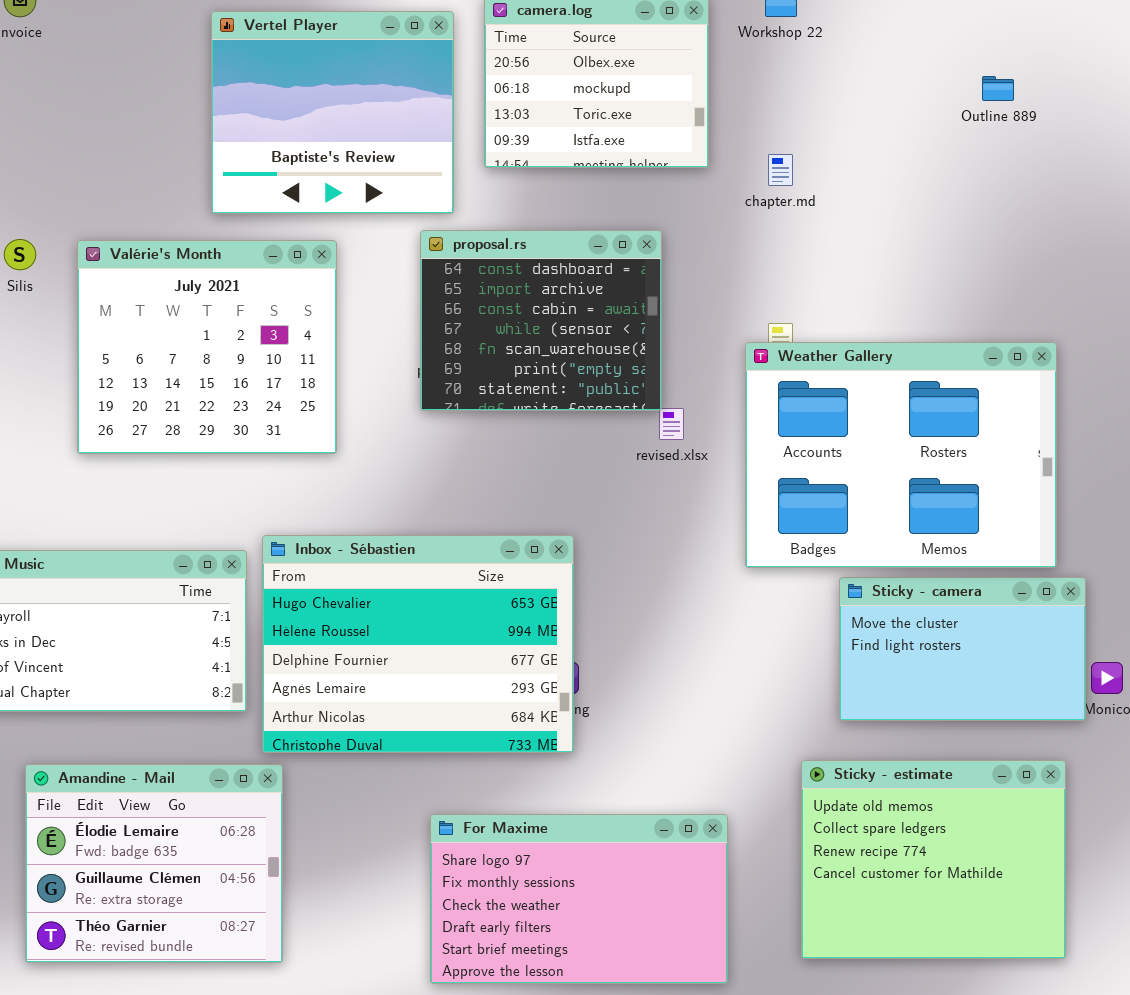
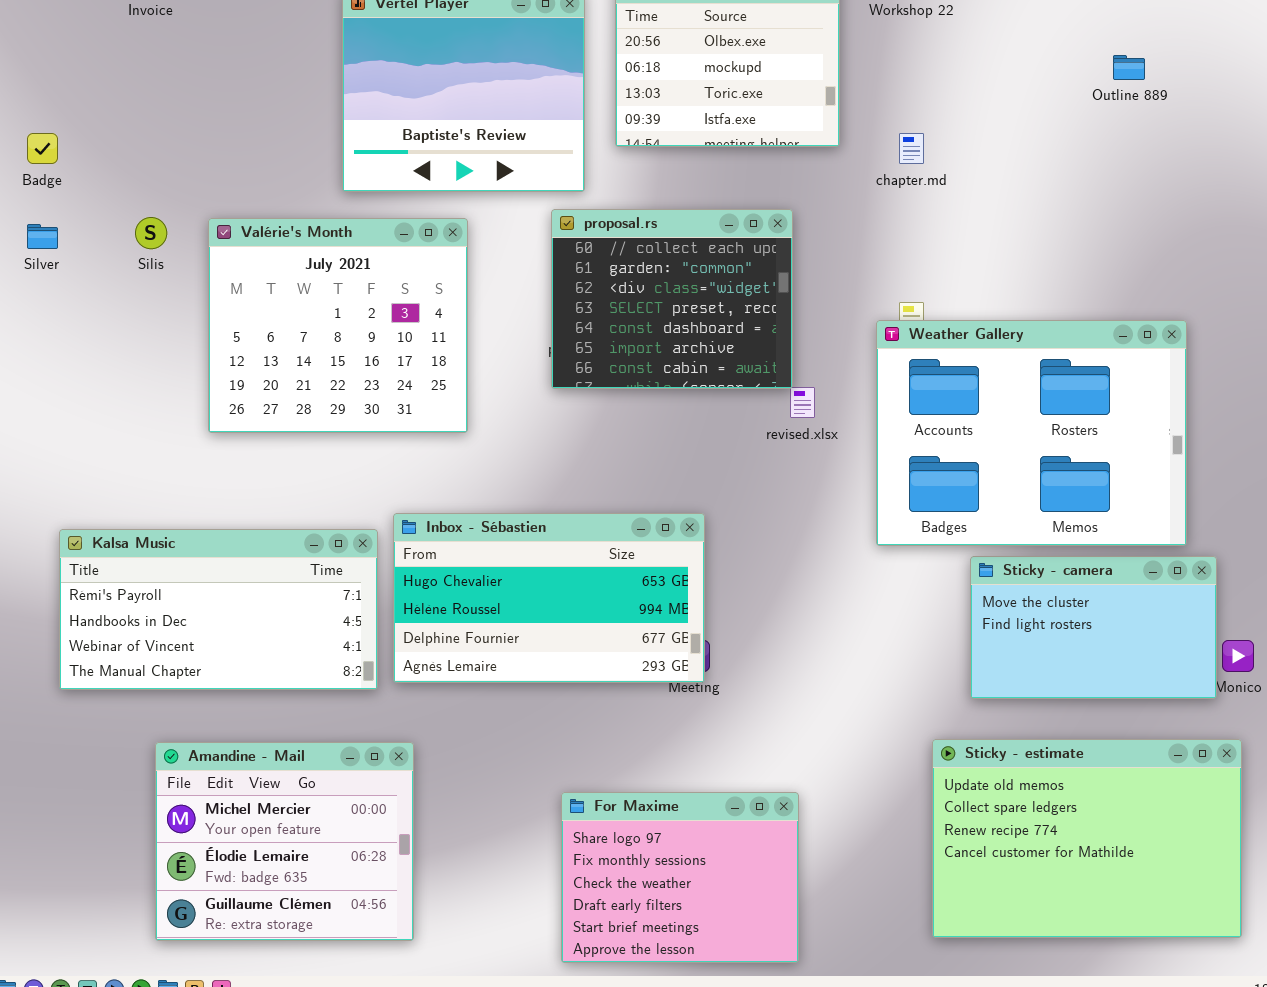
proposal.rs: [420,230,662,411] -> [551,209,793,389], scrolled up 4 rows
Inbox - Sébastien: [262,535,574,753] -> [393,513,705,683], resized
Sticky - estimate: [801,760,1066,959] -> [932,739,1242,938], resized
Amandine - Mail: [25,764,283,963] -> [155,742,414,941], scrolled up 1 row
For Maxime: [430,814,728,984] -> [561,792,799,963], resized

